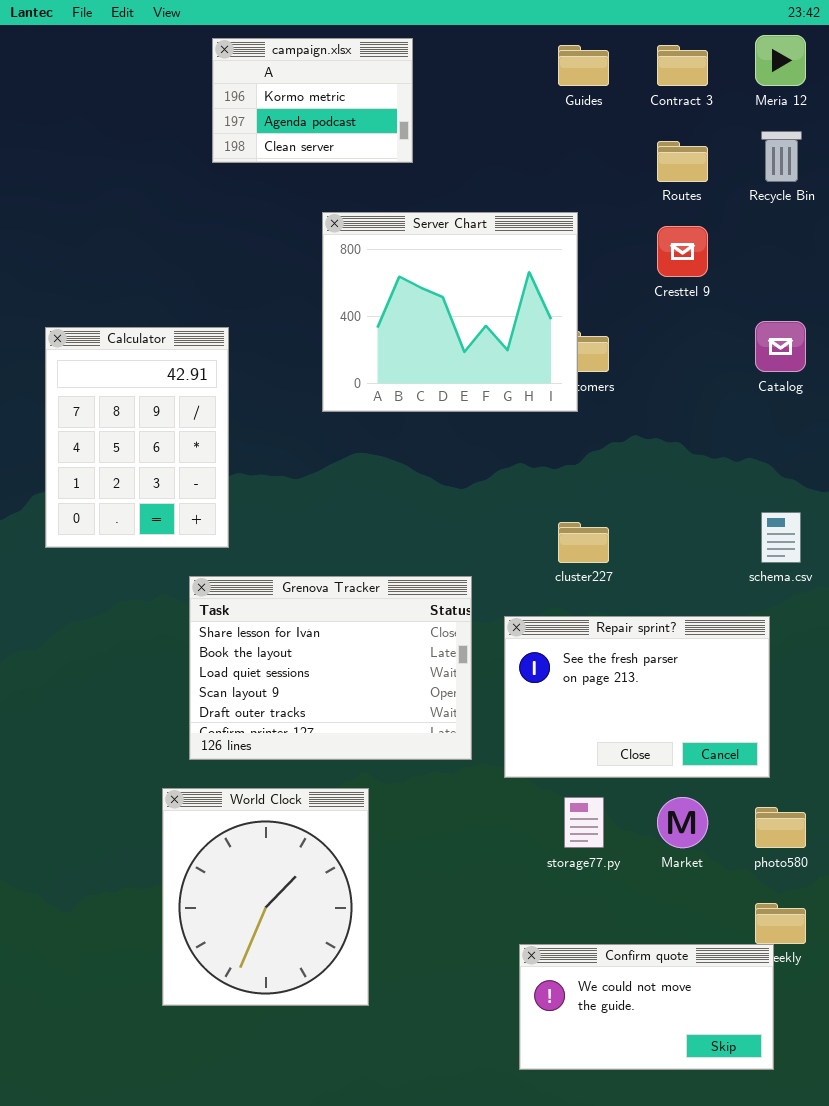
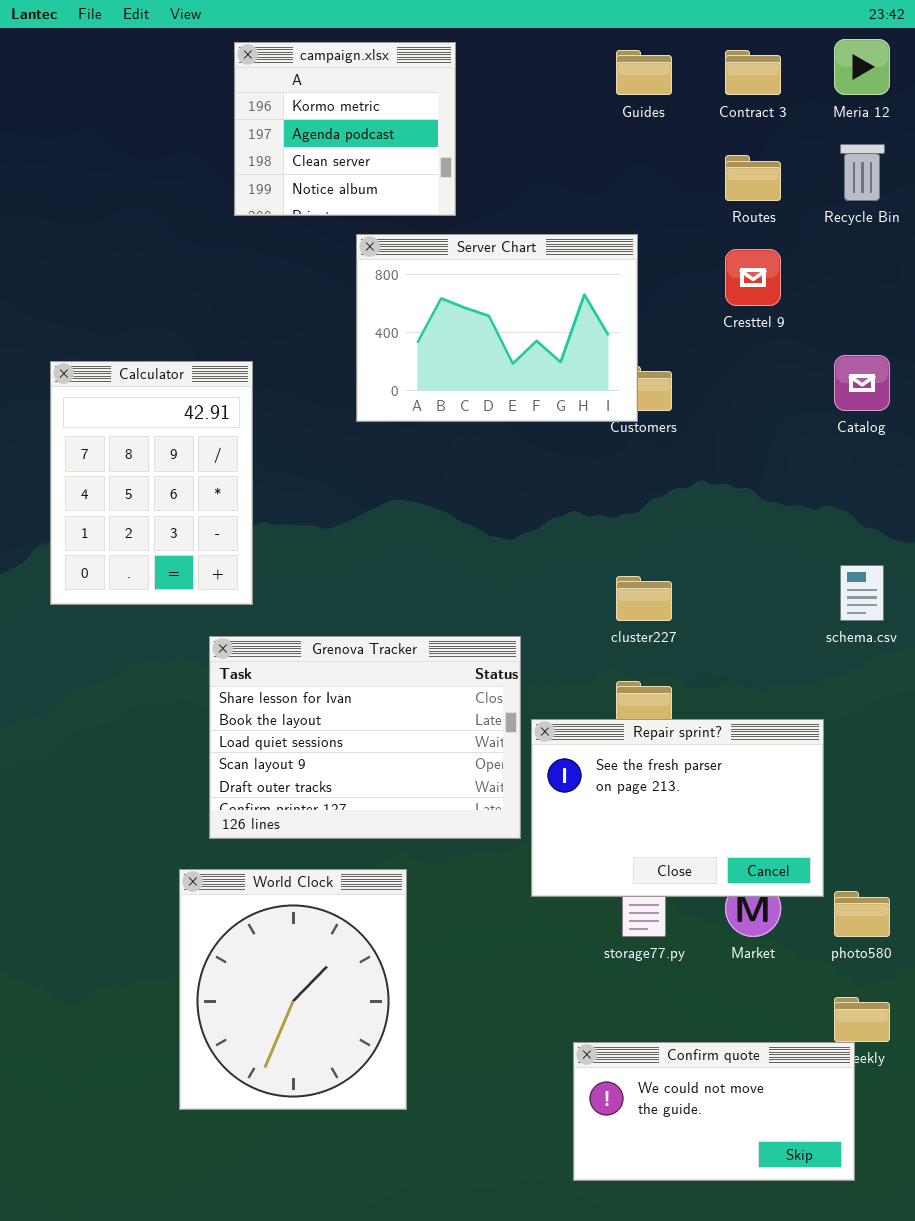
campaign.xlsx: [212,38,413,163] -> [234,42,456,216], resized
Server Chart: [322,212,578,412] -> [356,234,638,422], resized
Repair sprint?: [504,616,770,778] -> [531,719,824,897], moved

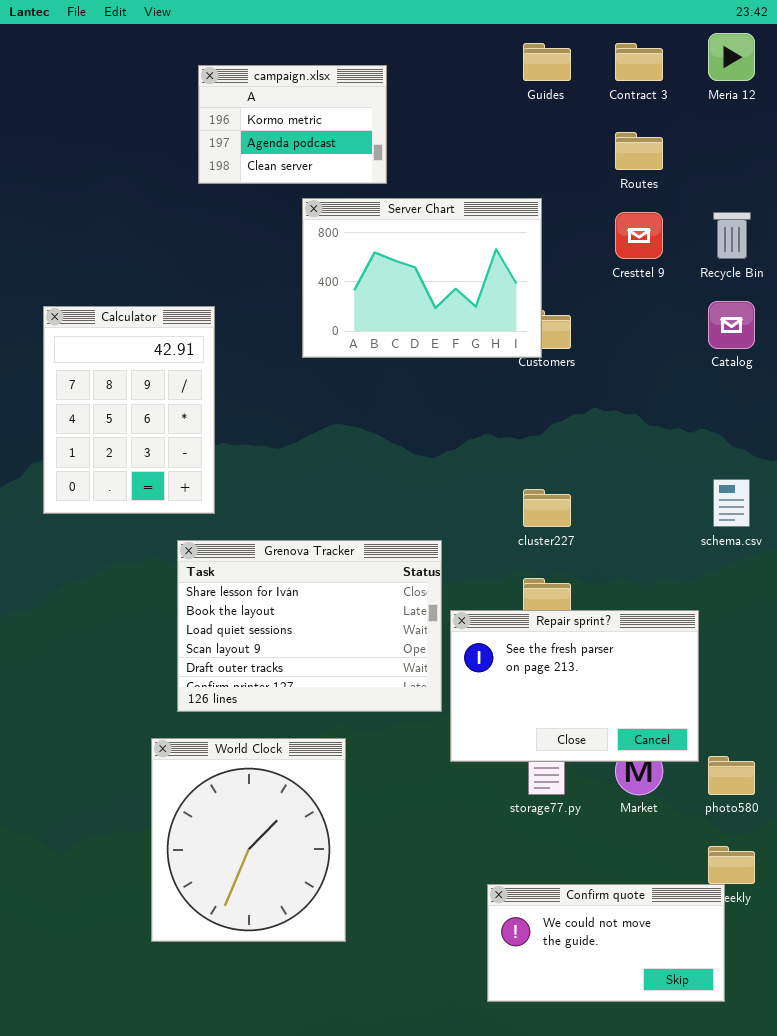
campaign.xlsx: [234,42,456,216] -> [198,65,387,184], resized
Recycle Bin: [840,144,885,201] -> [713,212,751,259], moved

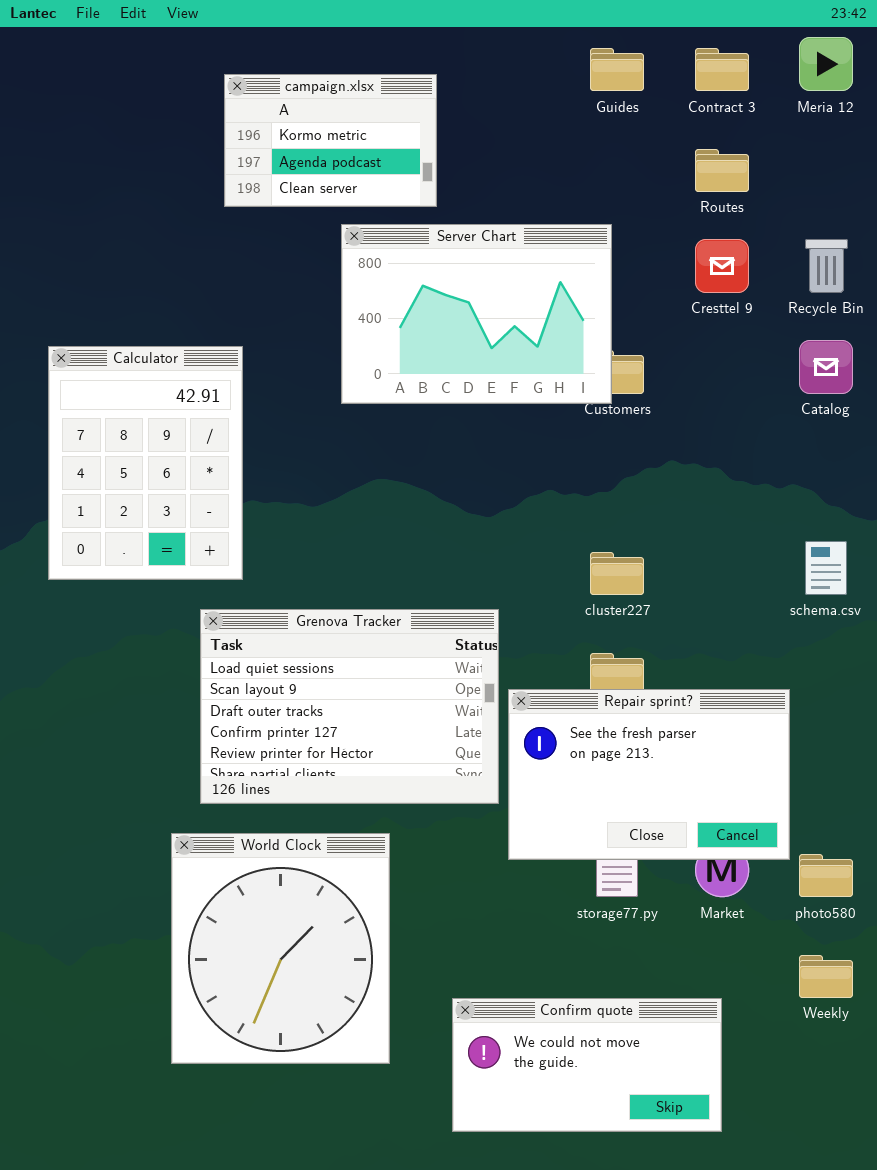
Grenova Tracker: [177,540,442,712] -> [200,609,499,804], scrolled down 2 rows
Confirm quote: [487,884,725,1002] -> [452,998,722,1132], moved

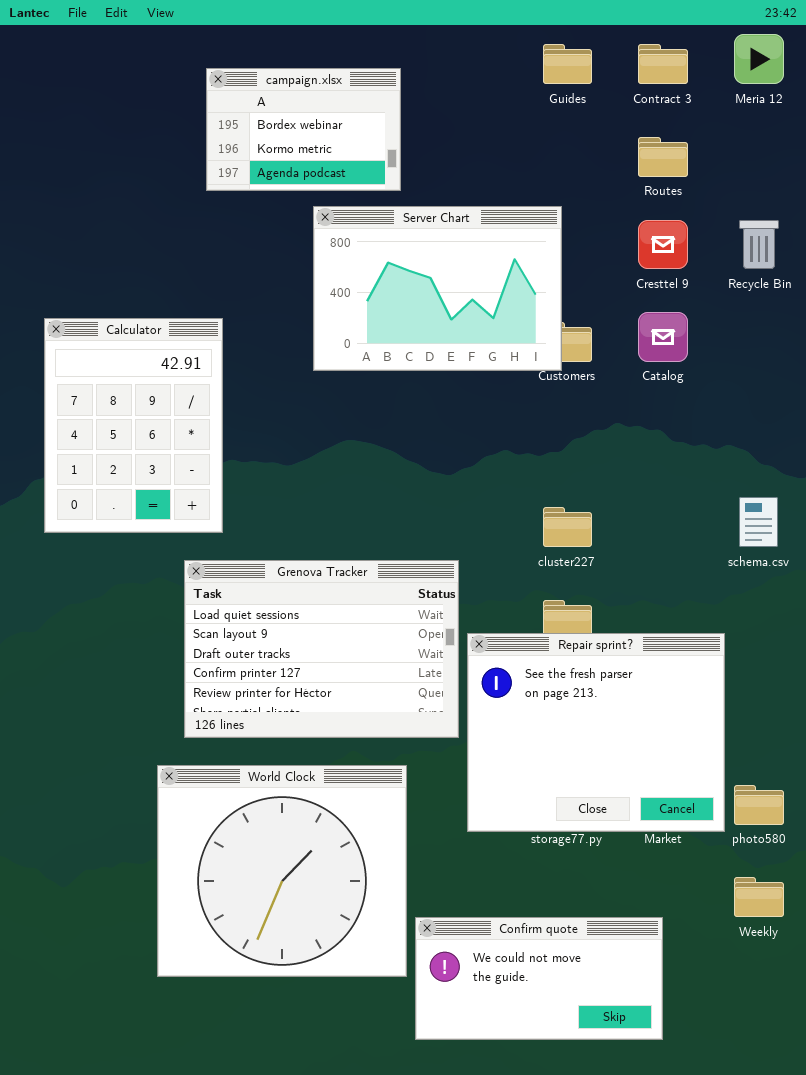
campaign.xlsx: [224,74,437,207] -> [206,68,401,191], scrolled up 1 row
Catalog: [799,340,853,394] -> [638,312,688,362], moved
Repair sprint?: [508,689,790,860] -> [467,633,725,832], resized
World Clock: [171,833,390,1064] -> [157,765,407,977], resized

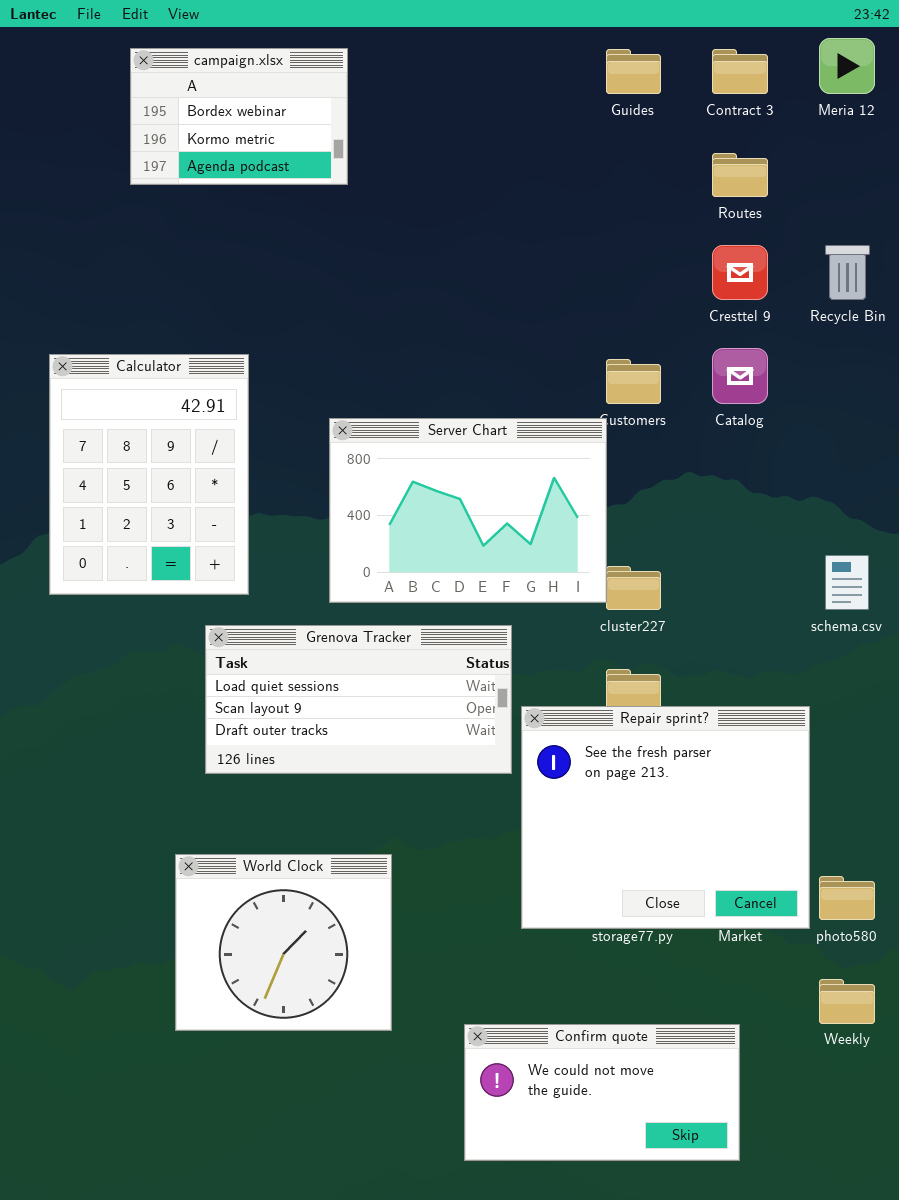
campaign.xlsx: [206,68,401,191] -> [130,48,348,185], moved
Server Chart: [313,206,562,371] -> [329,418,607,603], moved
Grenova Tracker: [184,560,459,738] -> [205,625,512,774], resized
World Clock: [157,765,407,977] -> [175,854,392,1031], resized

